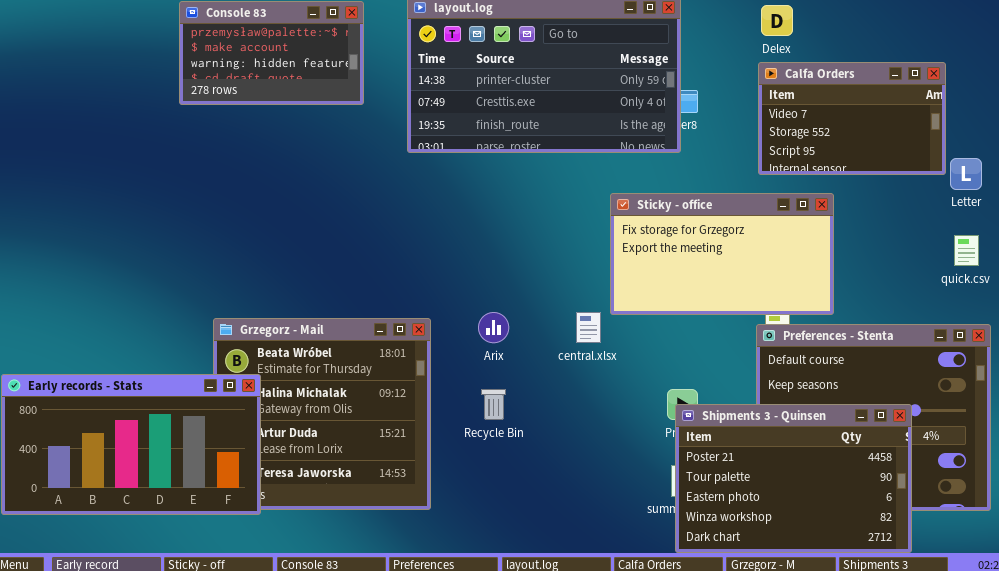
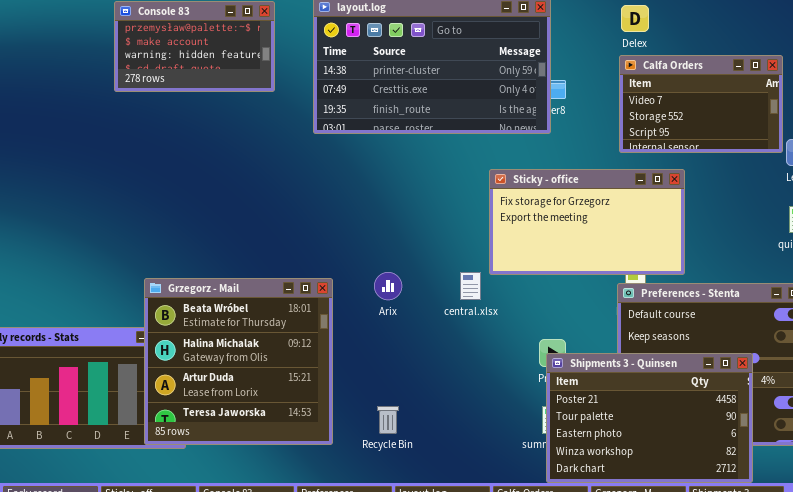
Grzegorz - Mail: [213,318,431,510] -> [144,278,333,445], raised
Recycle Bin: [481,389,506,420] -> [377,406,399,434], moved

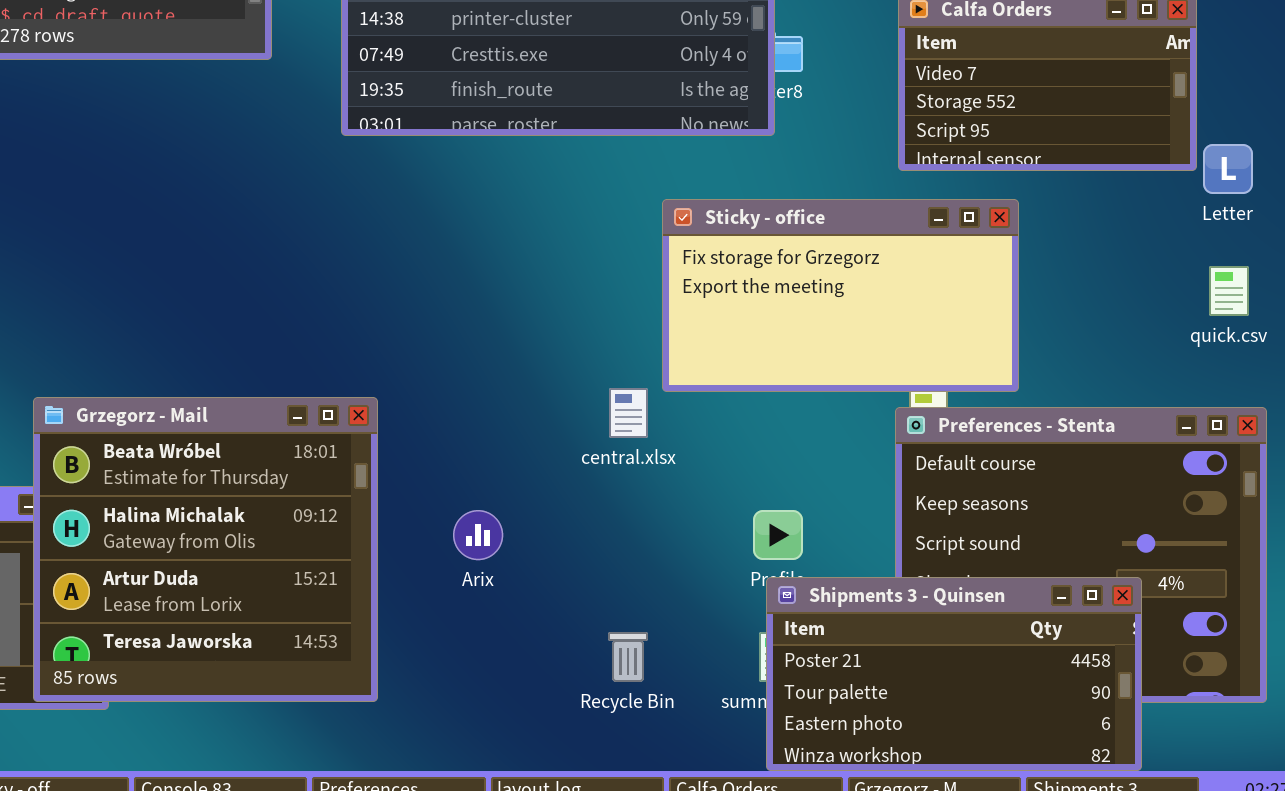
Arix: [374,272,402,300] -> [453,510,503,560], moved
Shipments 3 - Quinsen: [546,353,753,483] -> [766,577,1142,771], resized
Recycle Bin: [377,406,399,434] -> [608,632,648,682], moved

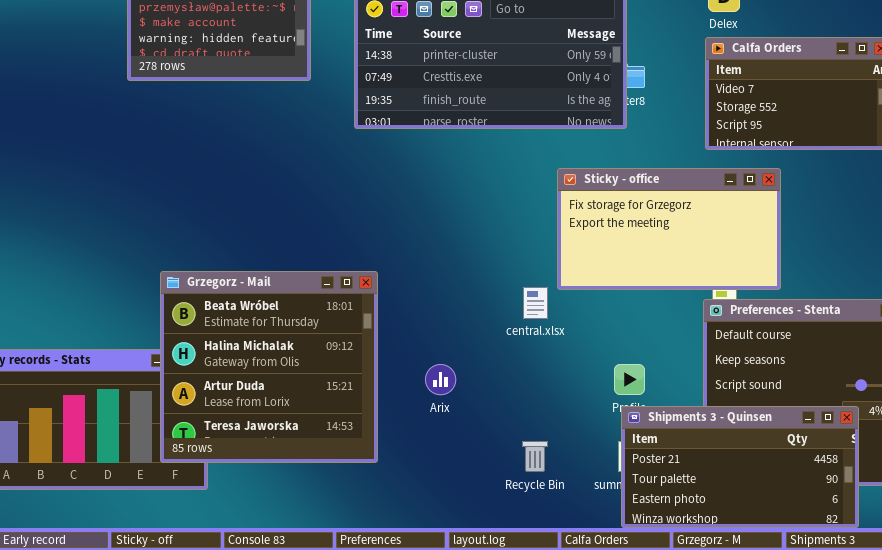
Grzegorz - Mail: [33,397,378,702] -> [160,271,378,463], moved

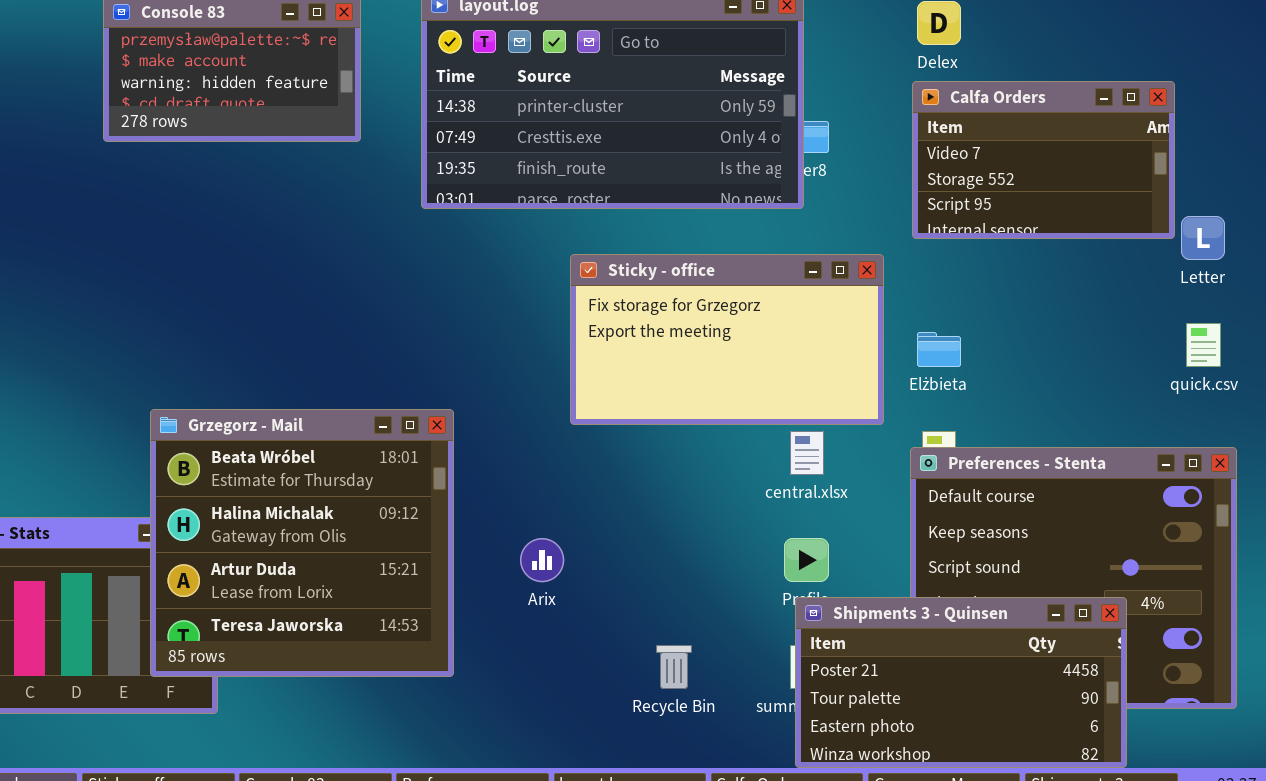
Sticky - office: [557,168,781,290] -> [570,254,884,425], moved
central.xlsx: [523,287,548,319] -> [790,431,824,475], moved

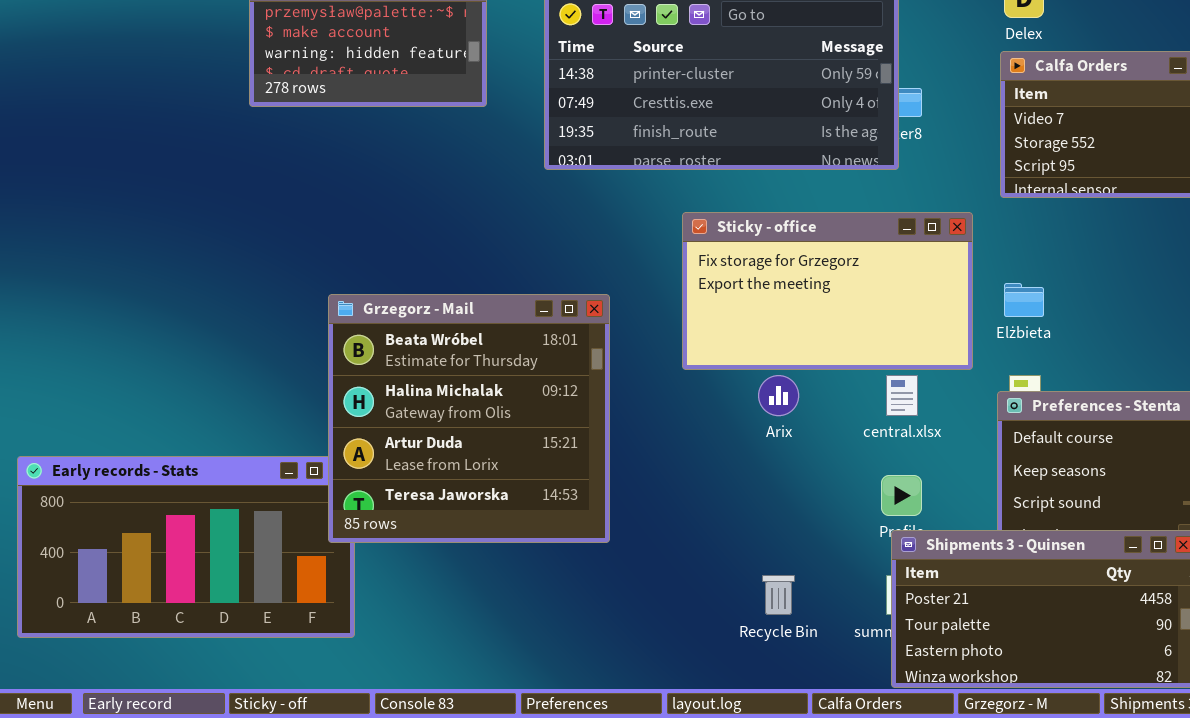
Grzegorz - Mail: [150,409,454,677] -> [328,294,610,543], moved
Arix: [520,538,564,582] -> [758,375,799,416], moved

